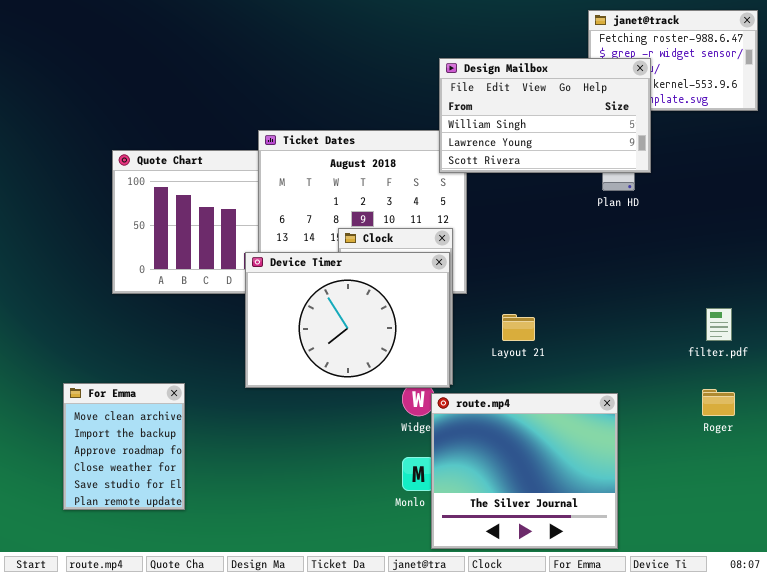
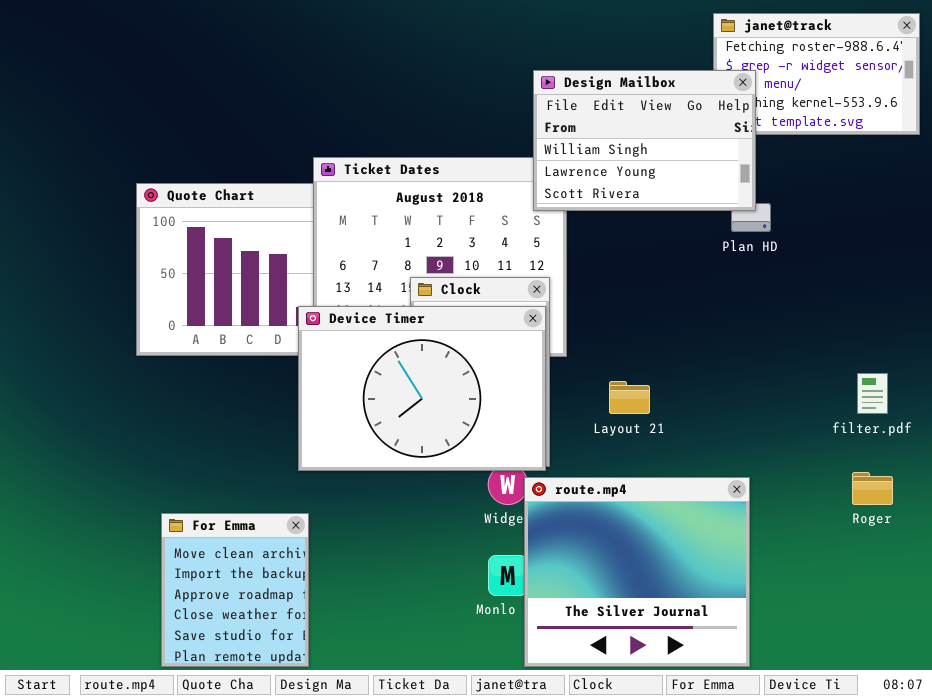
Design Mailbox: [439,58,651,173] -> [533,70,756,211], resized
For Emma: [63,383,185,510] -> [161,513,309,667], moved

